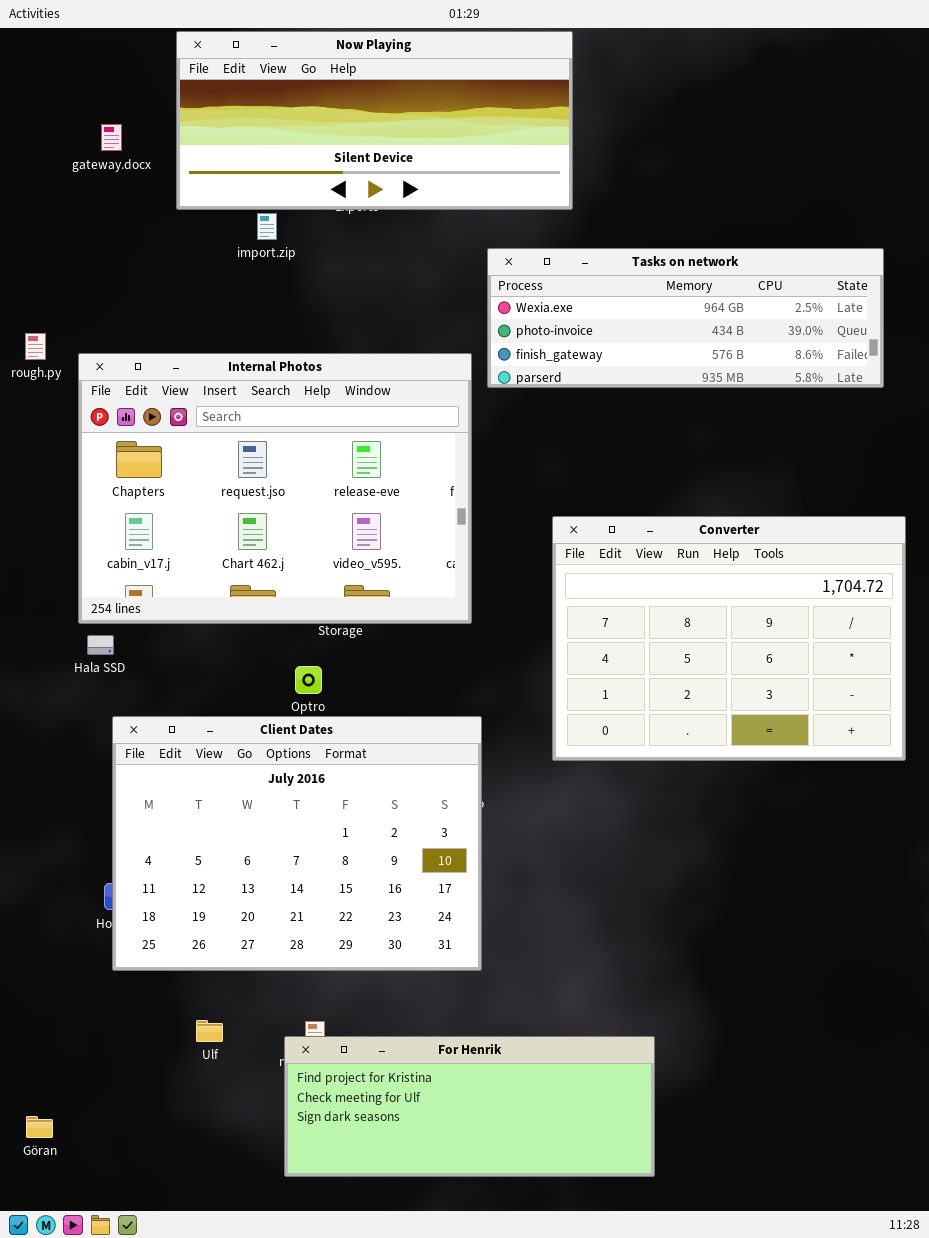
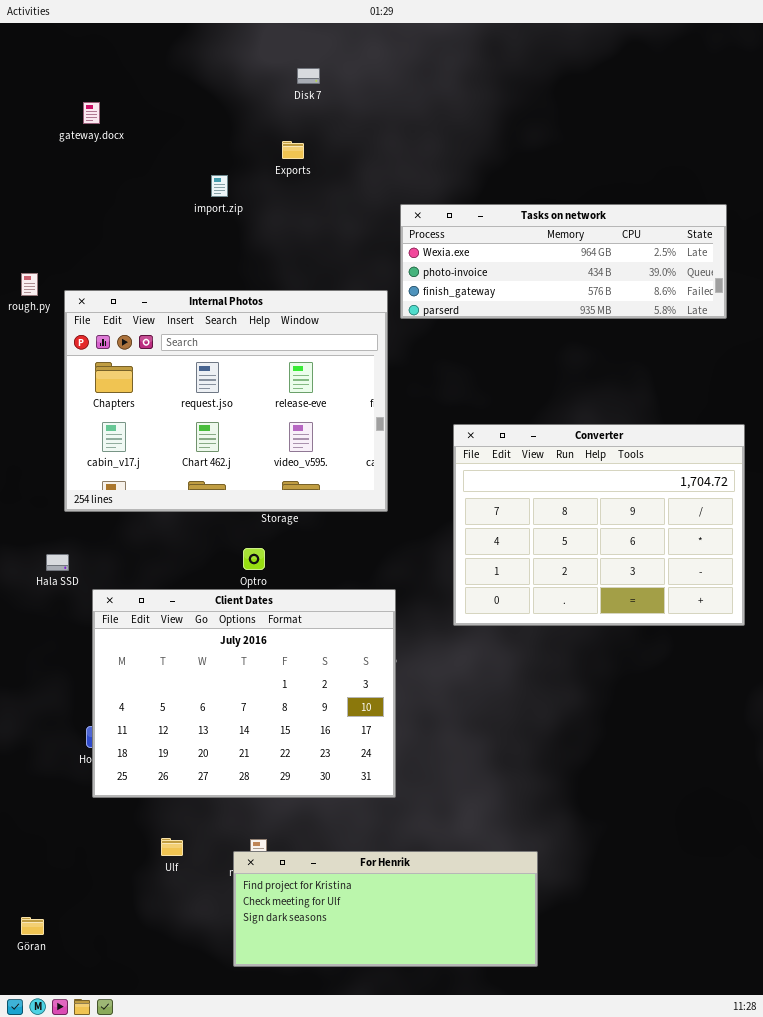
Now Playing: [176,31,573,210] -> none, closed
Hala SSD: [87,635,114,655] -> [46,554,69,571], moved

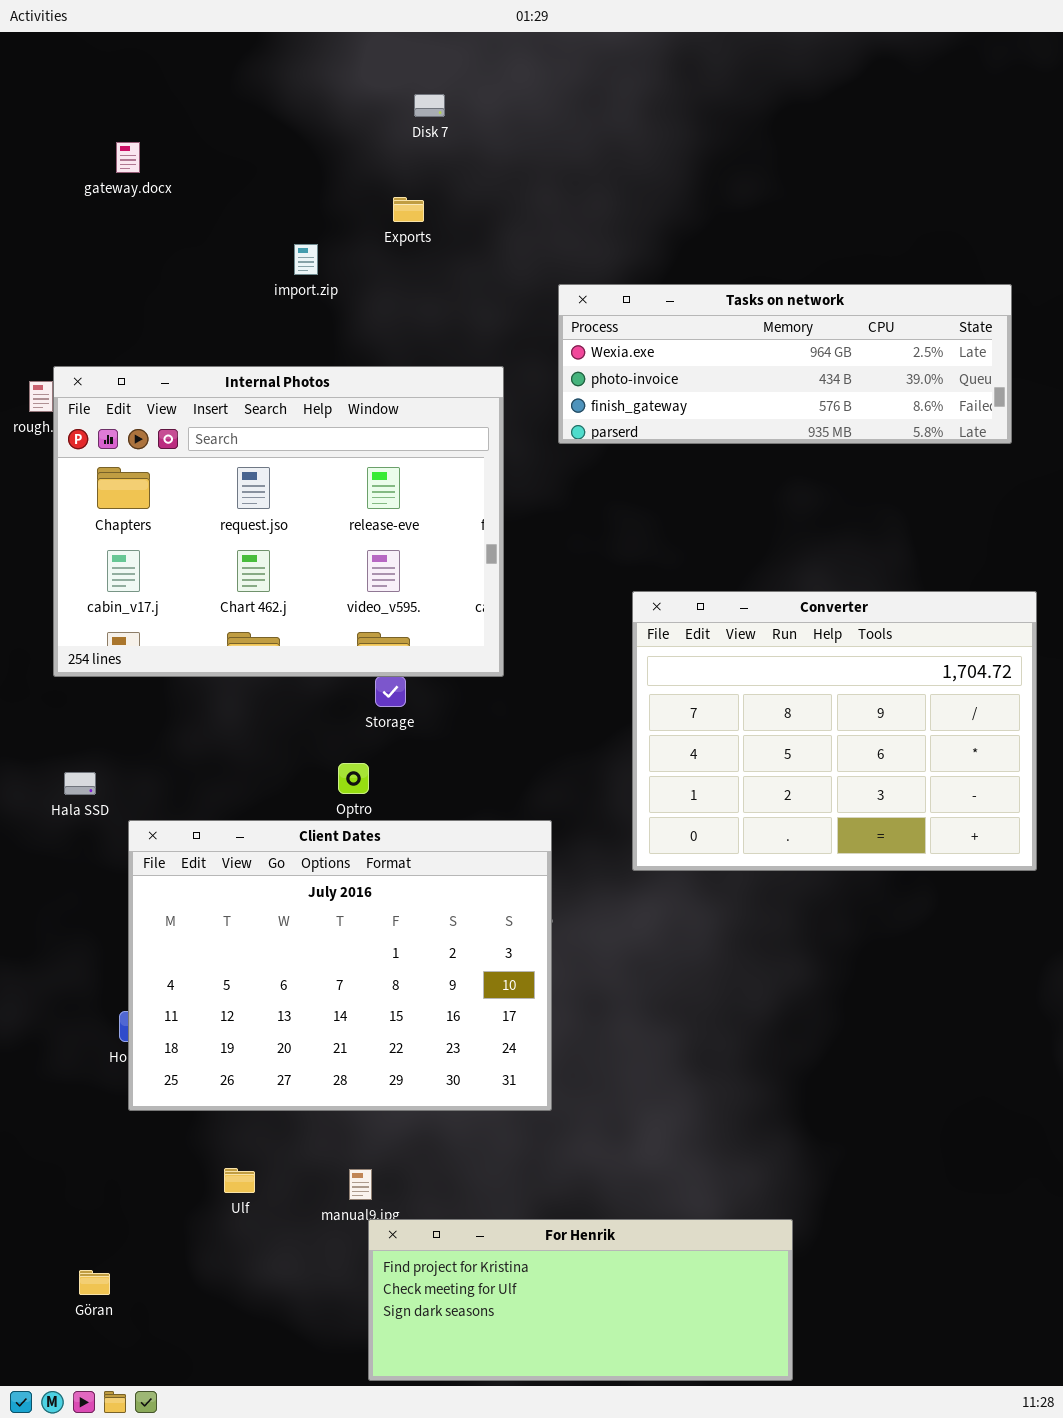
Internal Photos: [64,290,388,512] -> [53,366,504,677], moved
For Henrik: [233,851,538,967] -> [368,1219,793,1381], moved
Göran: [21,917,44,935] -> [79,1270,110,1295], moved

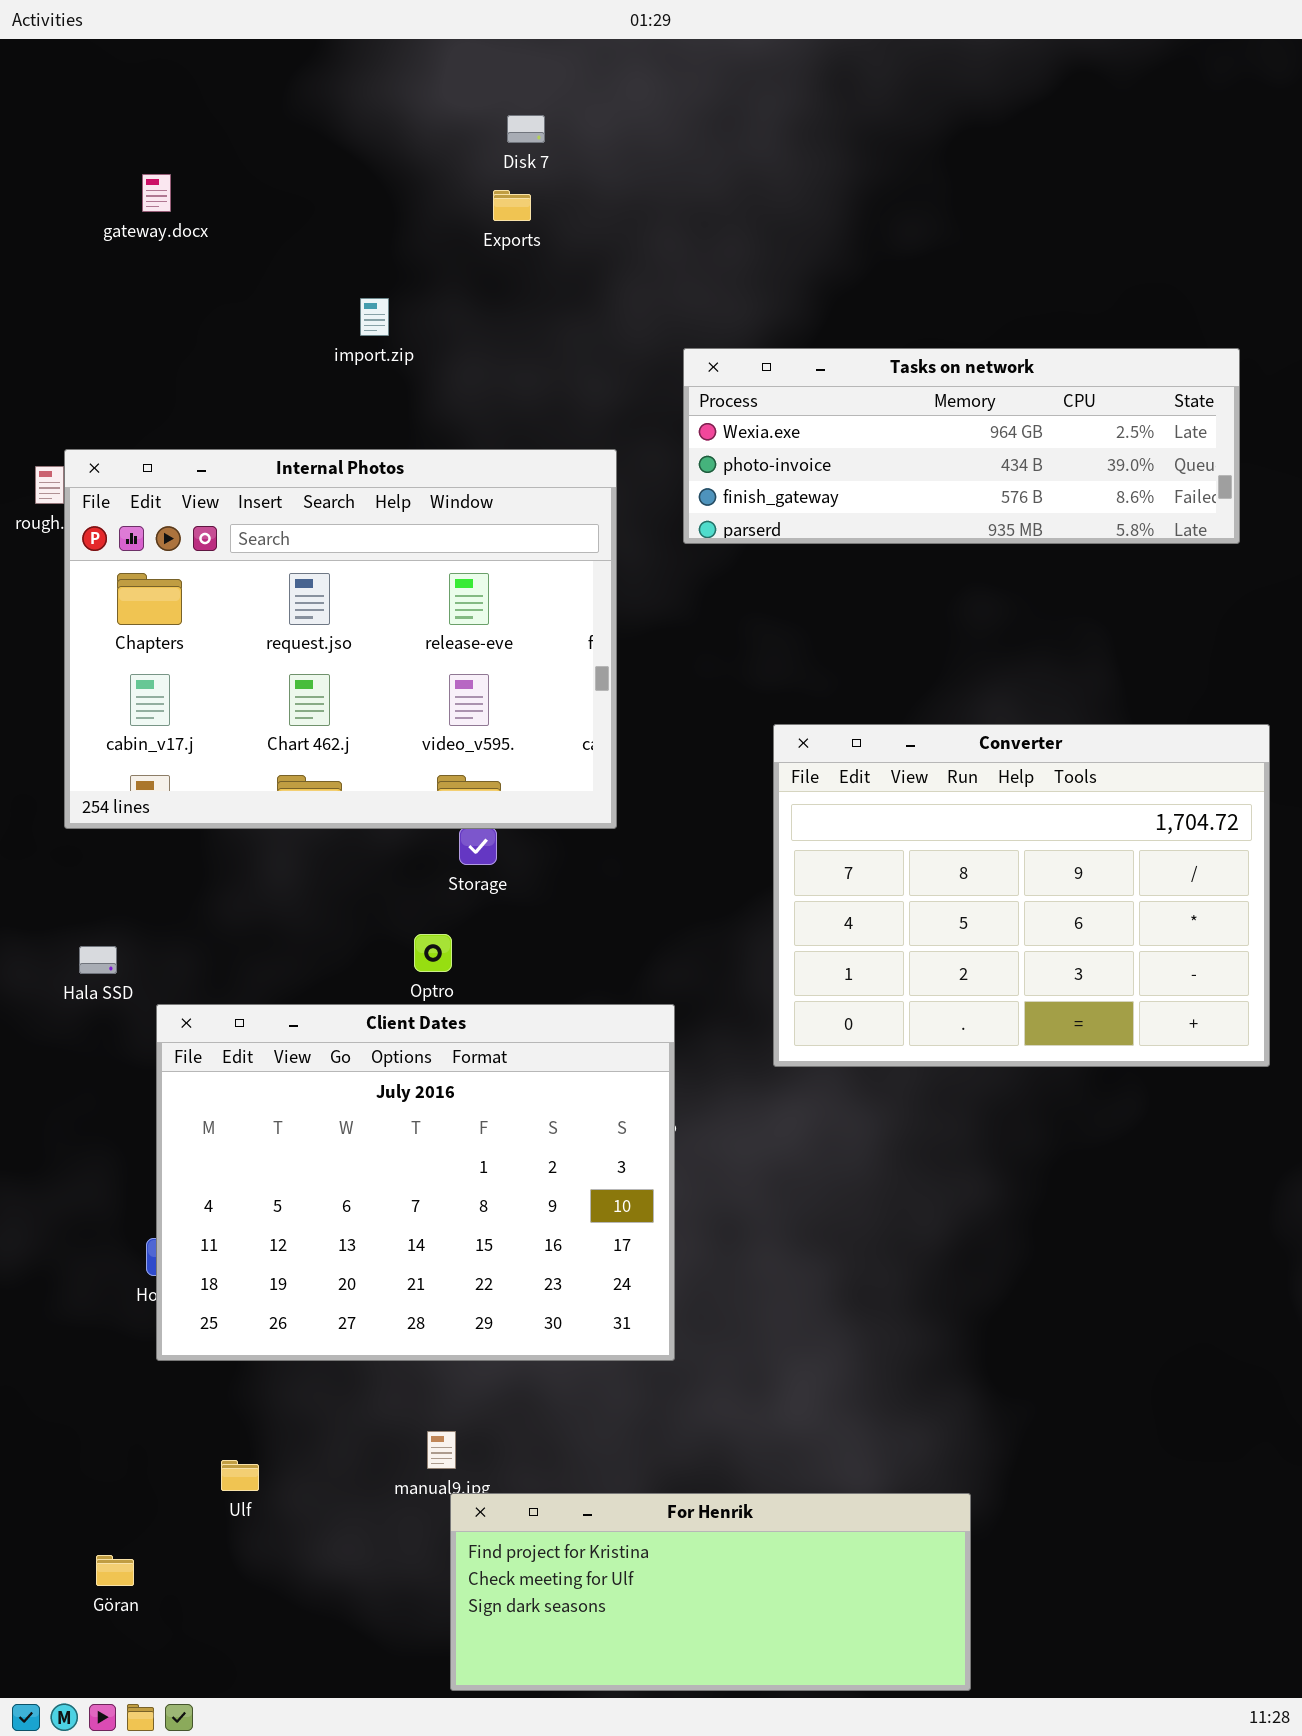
Exports: [393,197,424,222] -> [493,190,531,221], moved
Ulf: [224,1168,255,1193] -> [221,1460,259,1491], moved

